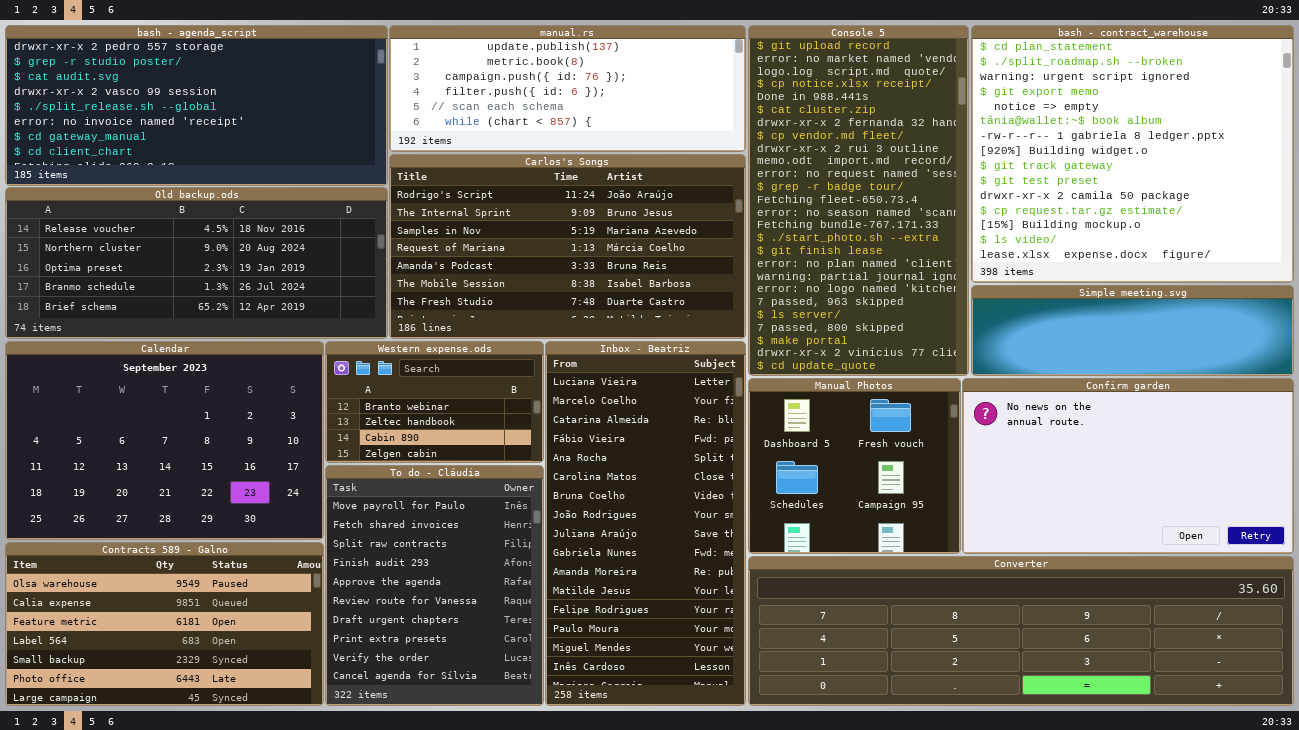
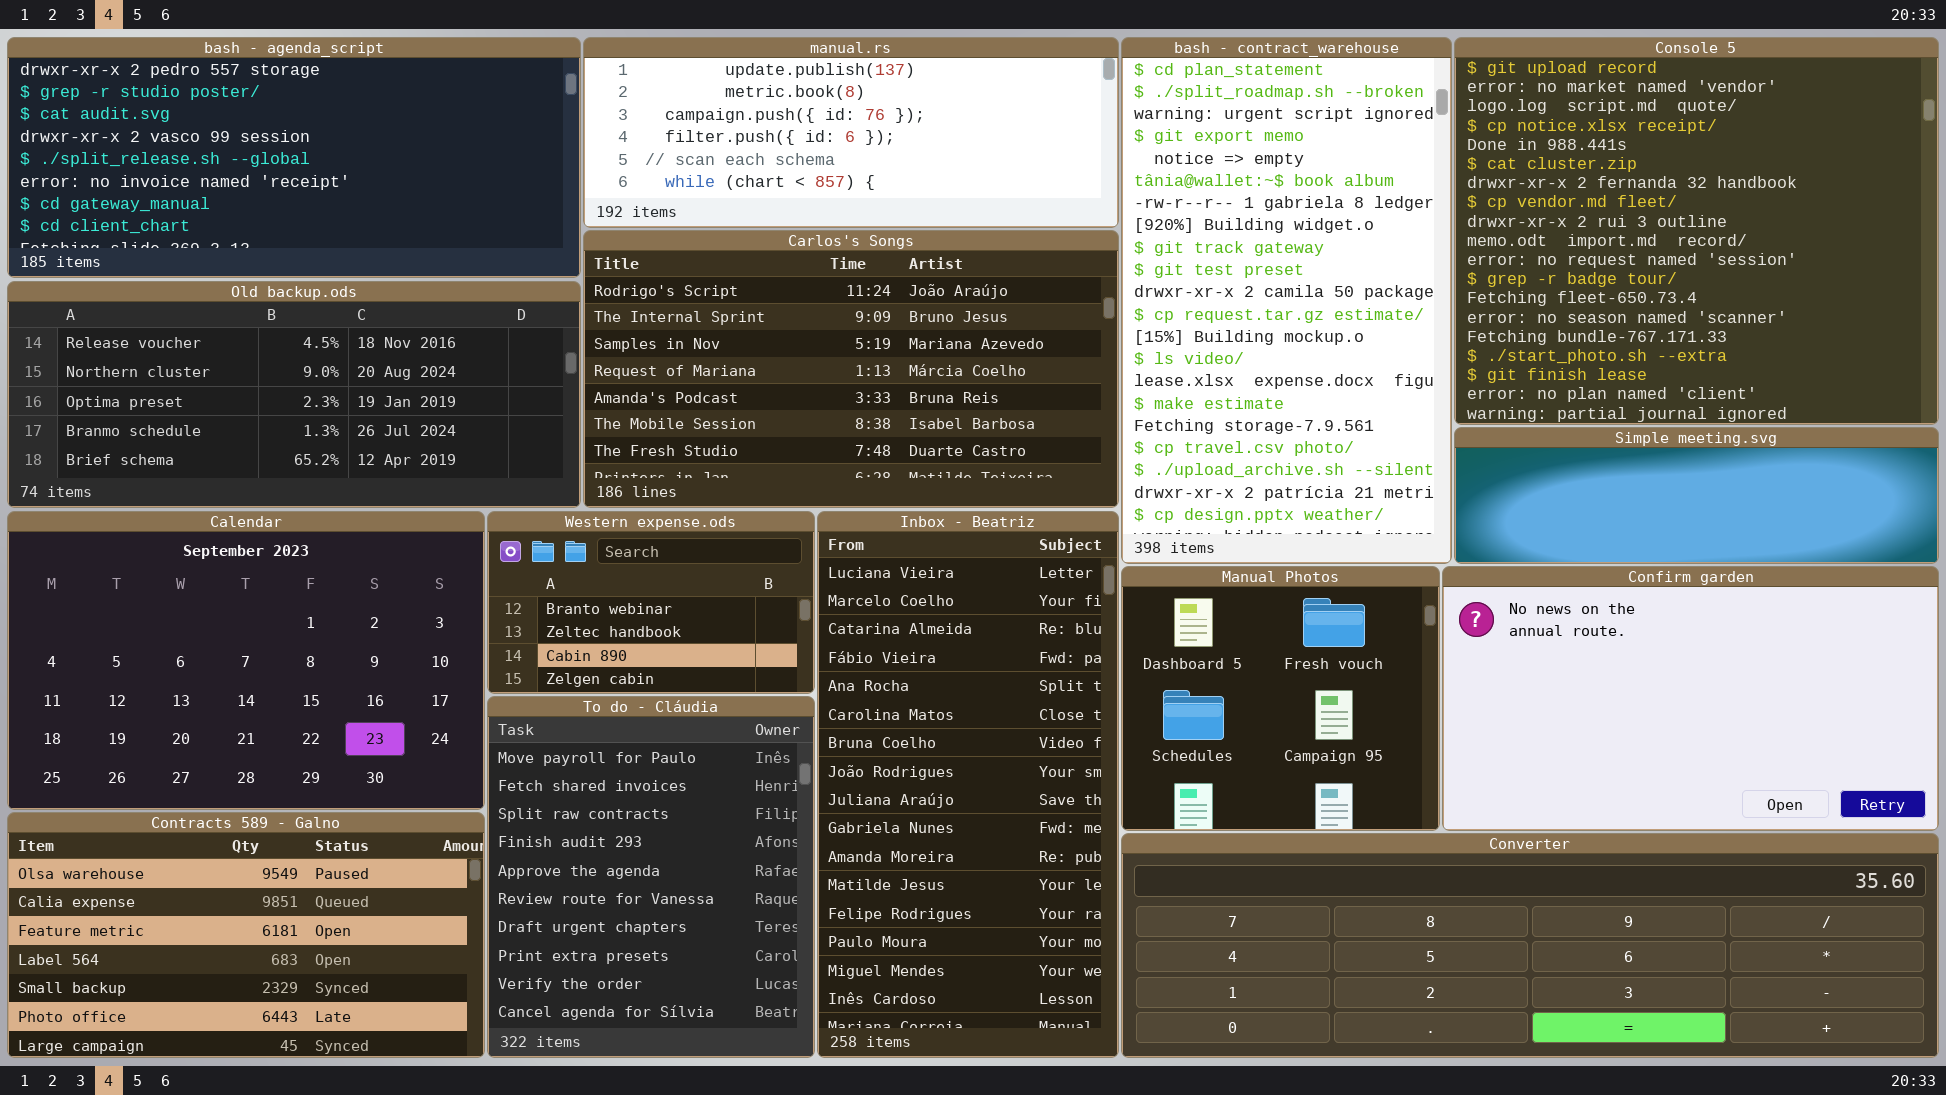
Console 5: [748,25,969,376] -> [1454,37,1939,425], moved, resized
bash - contract_warehouse: [971,25,1294,283] -> [1121,37,1452,564], moved, resized

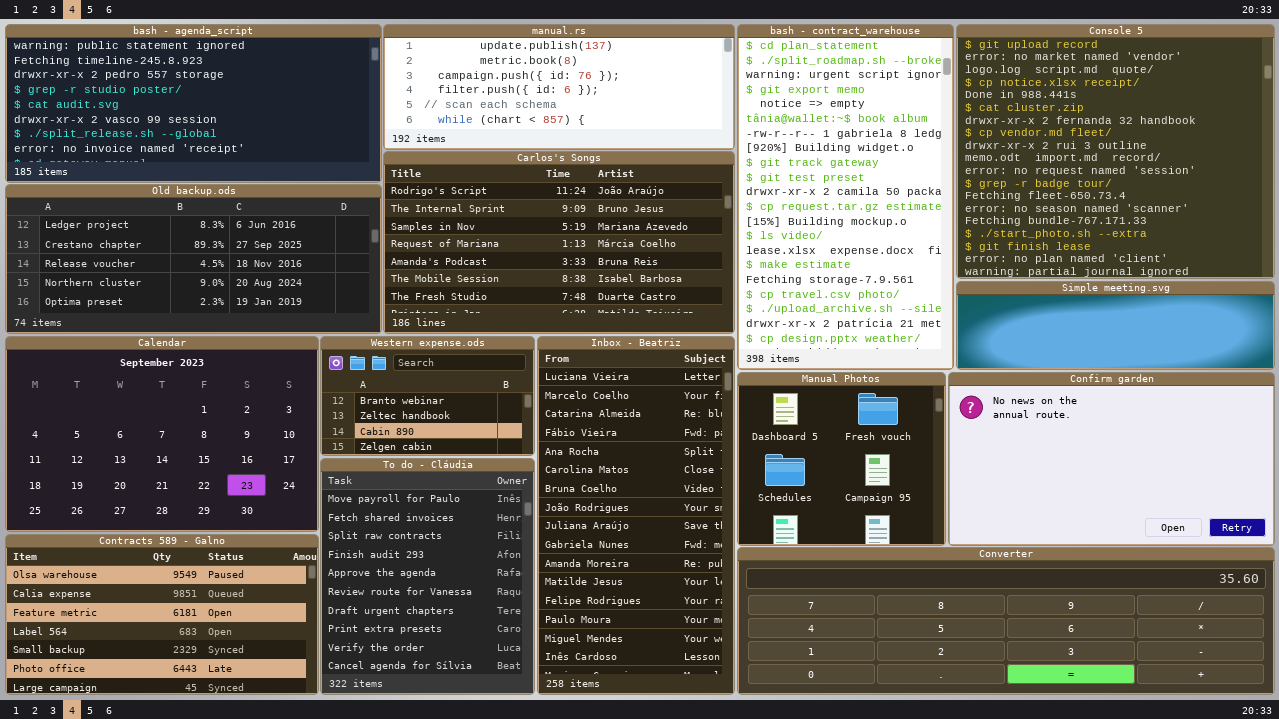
bash - agenda_script: [7,37,581,278] -> [5,24,382,183], scrolled up 2 rows
Old backup.ods: [7,281,581,508] -> [5,184,382,334], scrolled up 2 rows

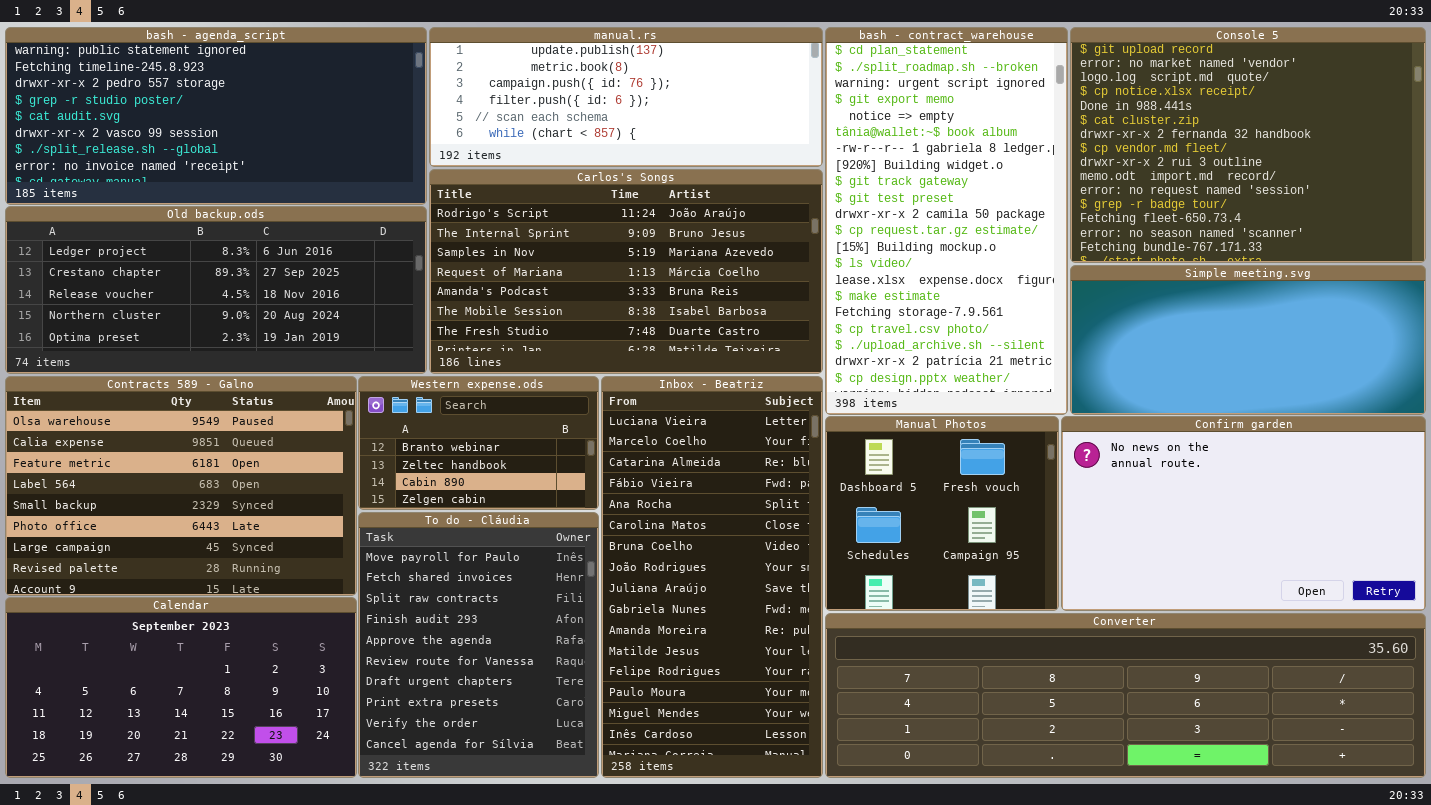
Console 5: [956,24,1275,279] -> [1070,27,1426,263], resized
Simple meeting.svg: [956,281,1275,370] -> [1070,265,1426,415], resized
Calendar: [5,336,319,532] -> [5,597,357,778], moved, resized
Contracts 589 - Galno: [5,534,319,695] -> [5,376,357,596], moved, resized

